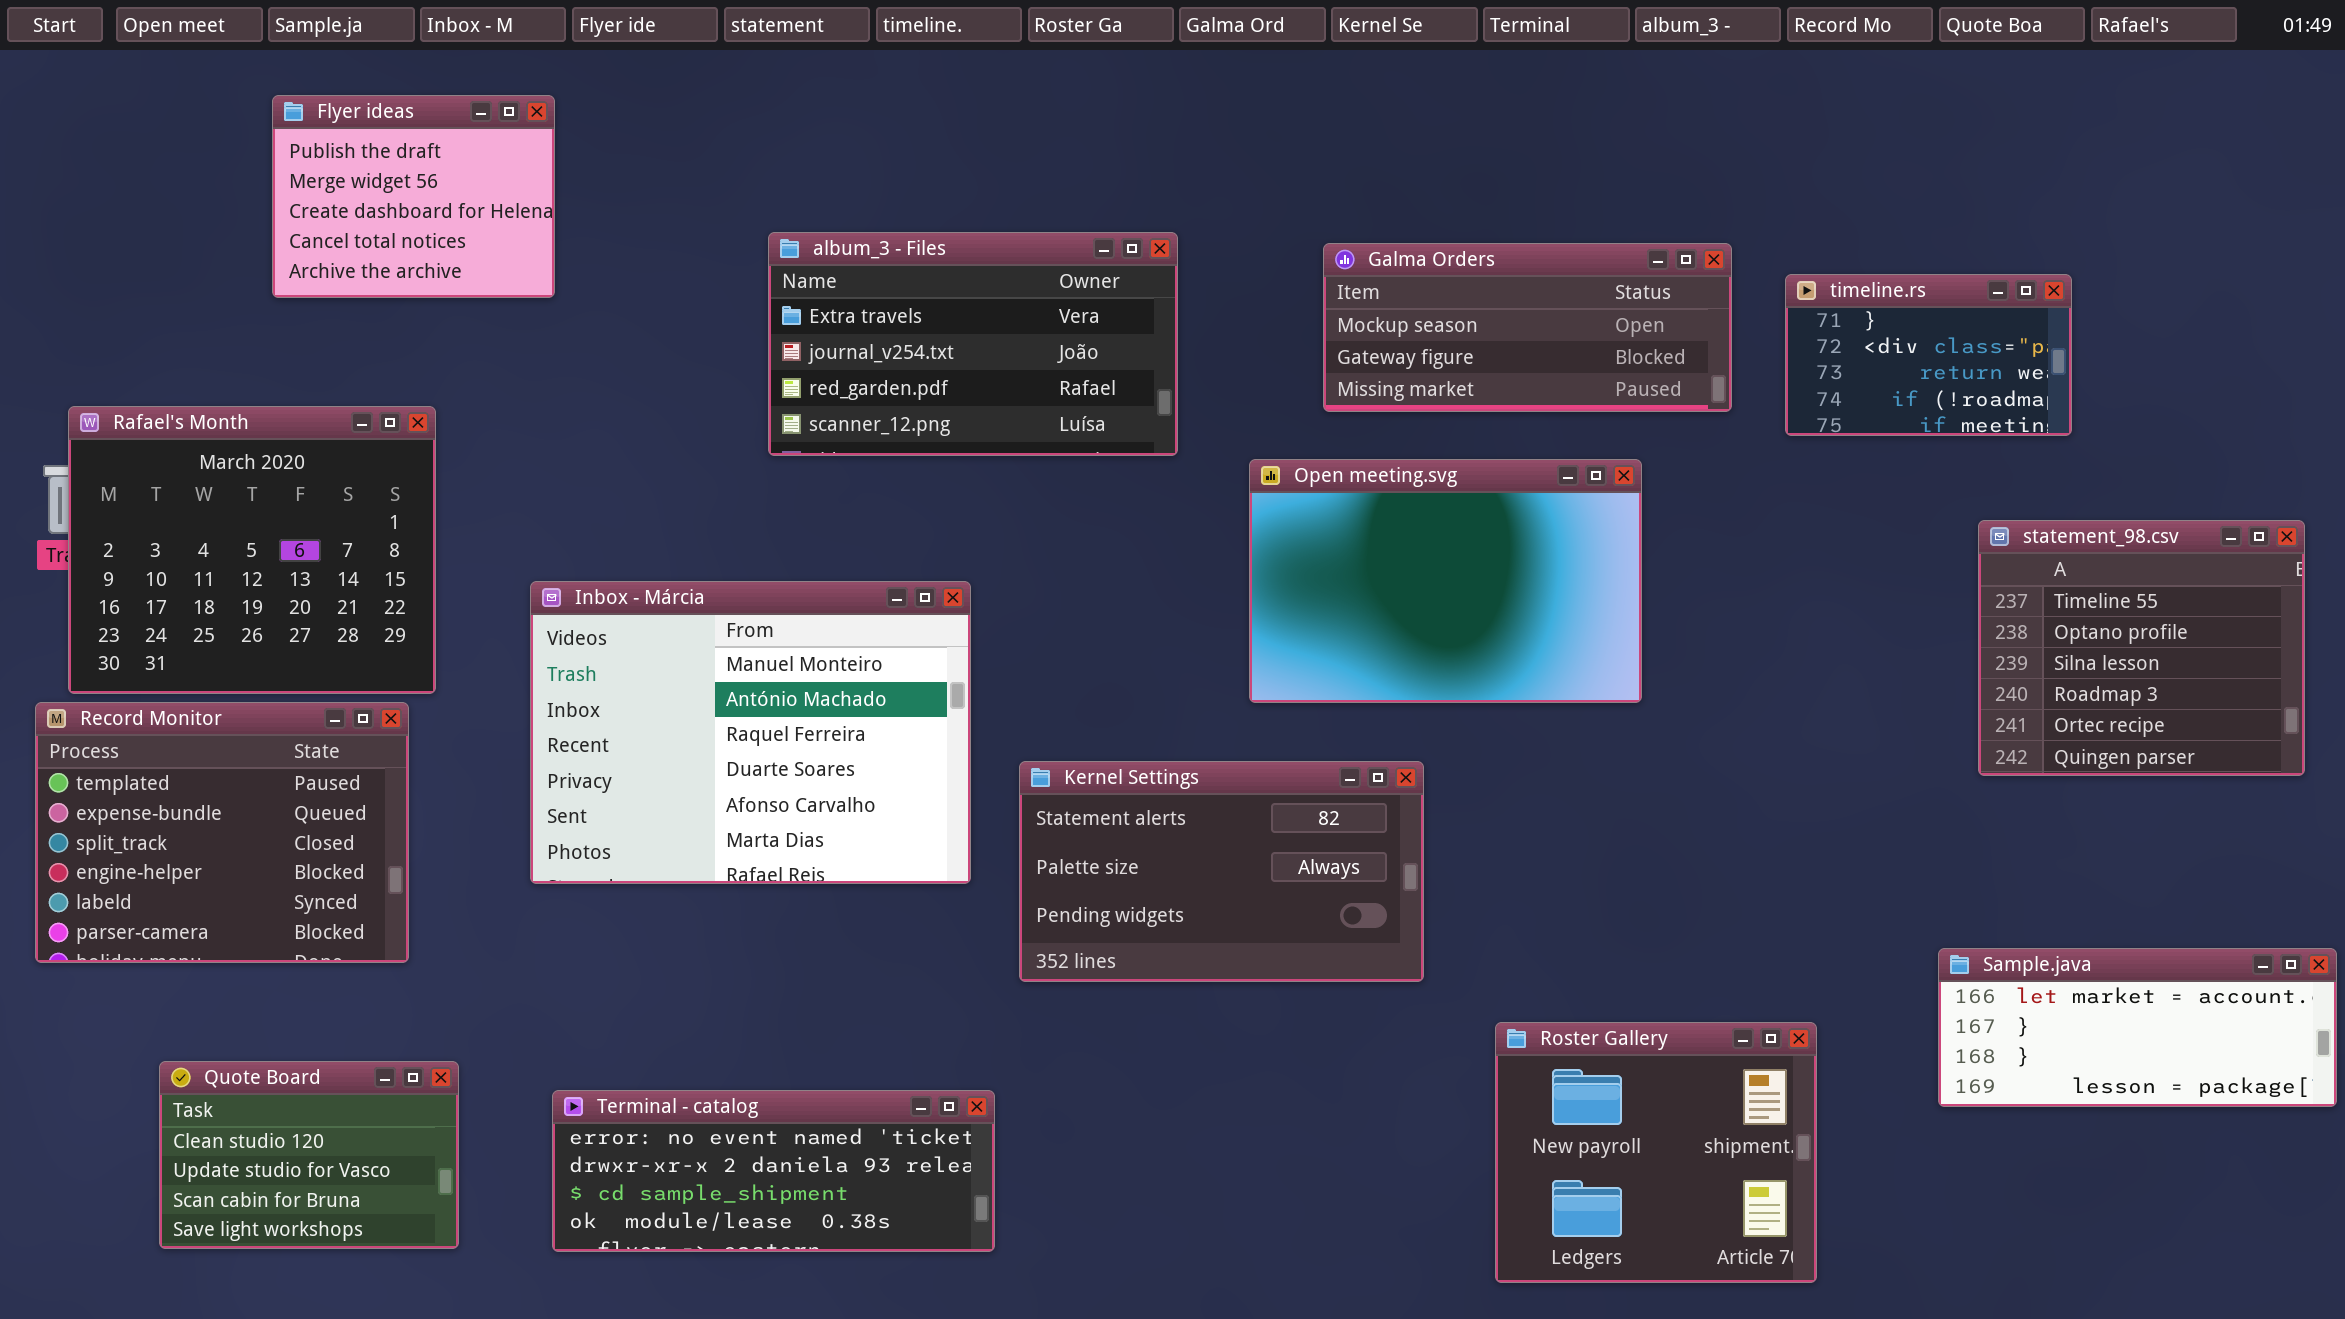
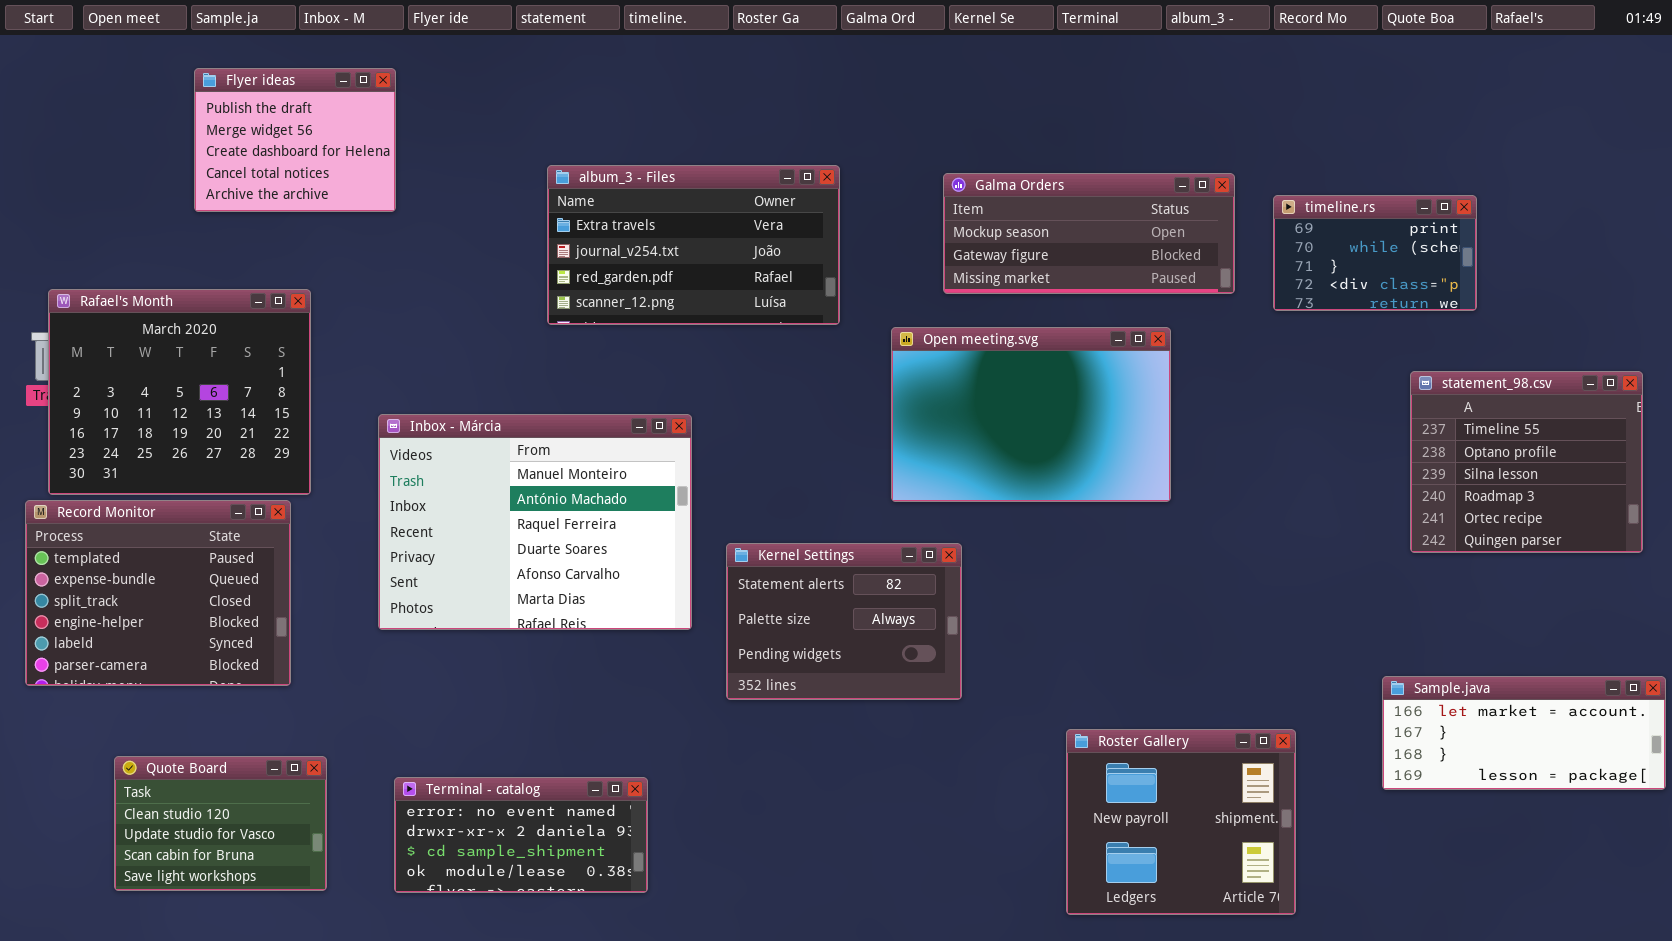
timeline.rs: [1785,274,2072,436] -> [1273,195,1477,311], scrolled up 2 rows
Kernel Settings: [1019,761,1424,982] -> [726,543,962,700], resized
Terminal - catalog: [552,1090,995,1252] -> [394,777,648,893], resized

